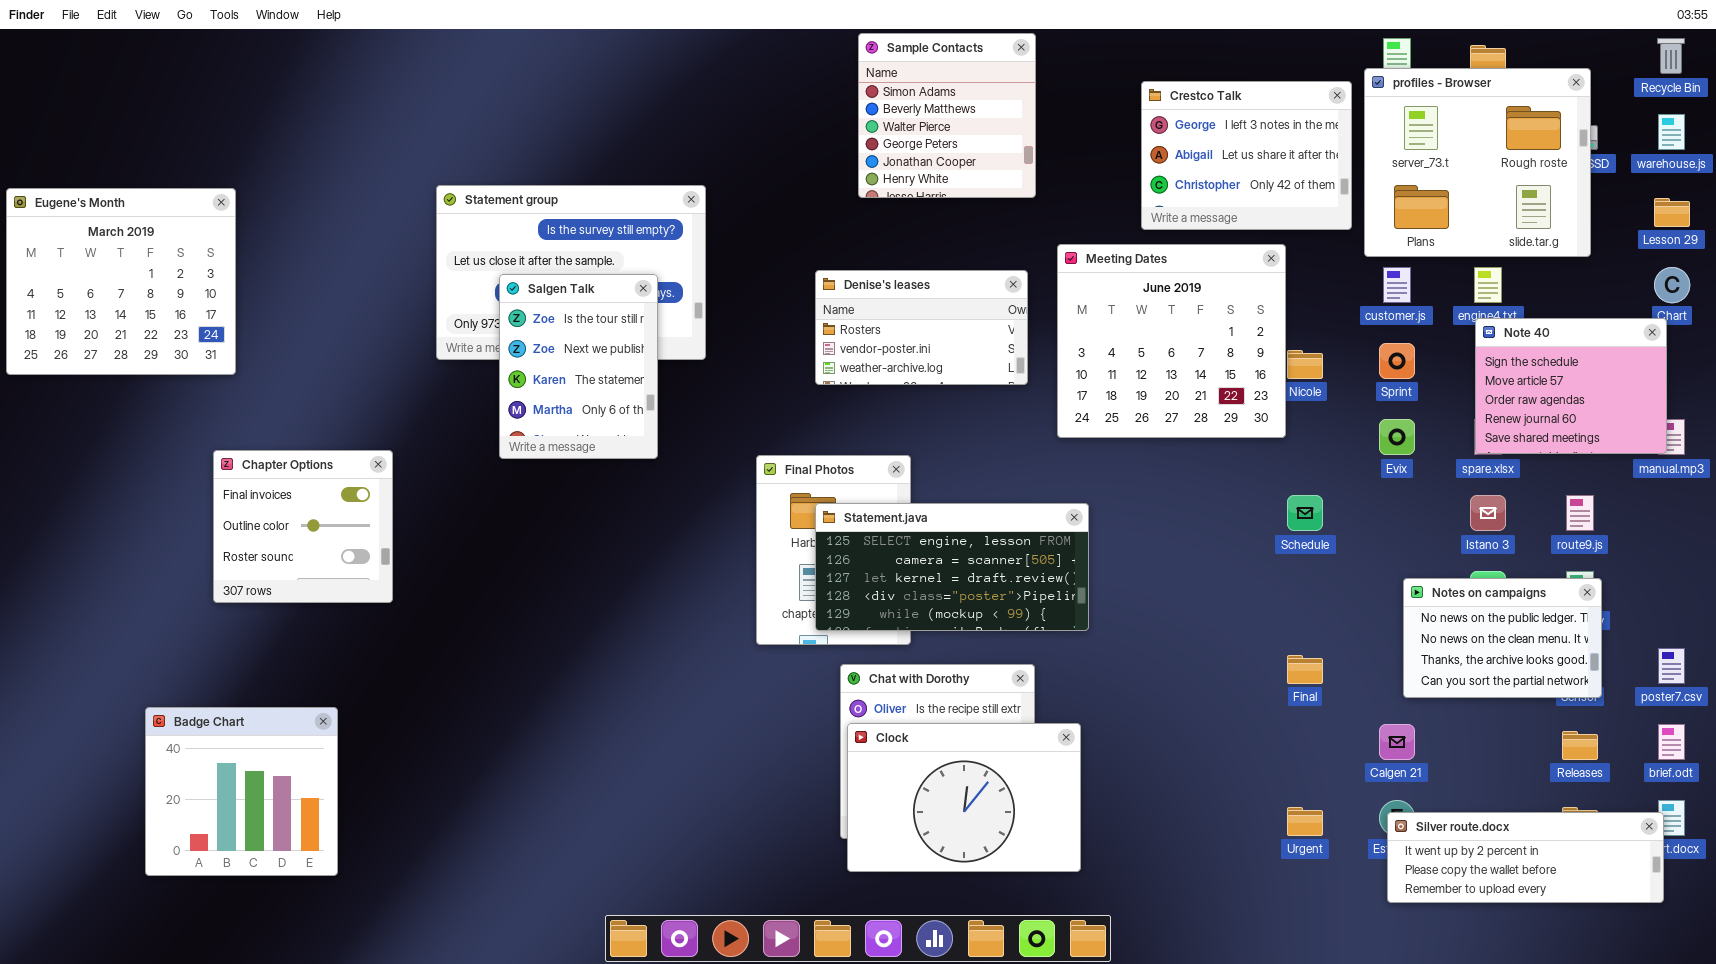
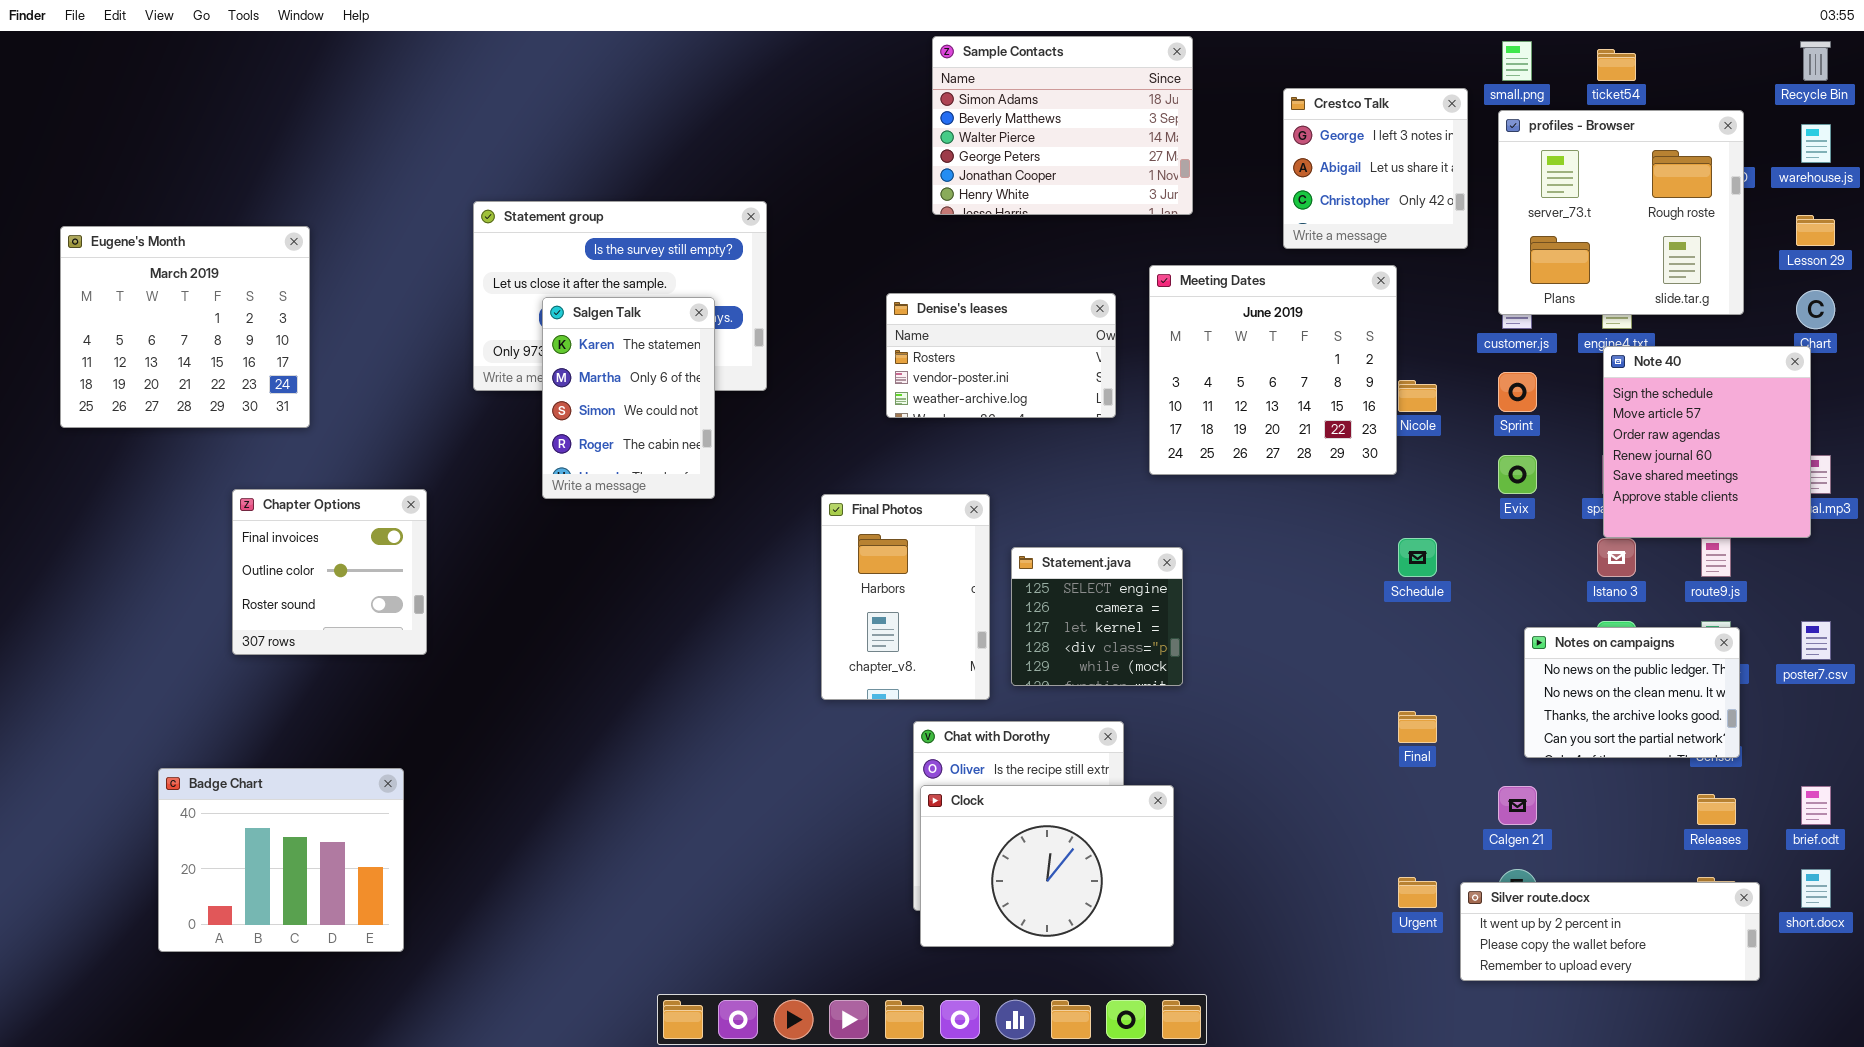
Sample Contacts: [858,33,1036,198] -> [932,36,1193,215], resized
profiles - Browser: [1364,68,1591,257] -> [1498,110,1744,315], moved
Crestco Talk: [1141,81,1352,230] -> [1283,88,1468,249], resized
Eugene's Month: [6,188,236,375] -> [60,226,310,428], moved
Salgen Talk: [499,274,658,459] -> [542,297,715,499], scrolled down 2 rows
Note 40: [1475,318,1667,454] -> [1603,346,1811,538], resized
Statement.java: [815,503,1089,631] -> [1011,547,1183,686], resized
poster7.csv: [1658,648,1685,684] -> [1801,621,1831,660], moved
Badge Chart: [145,707,338,876] -> [158,768,404,952], resized
Silver route.docx: [1387,812,1664,903] -> [1460,882,1760,981], moved

